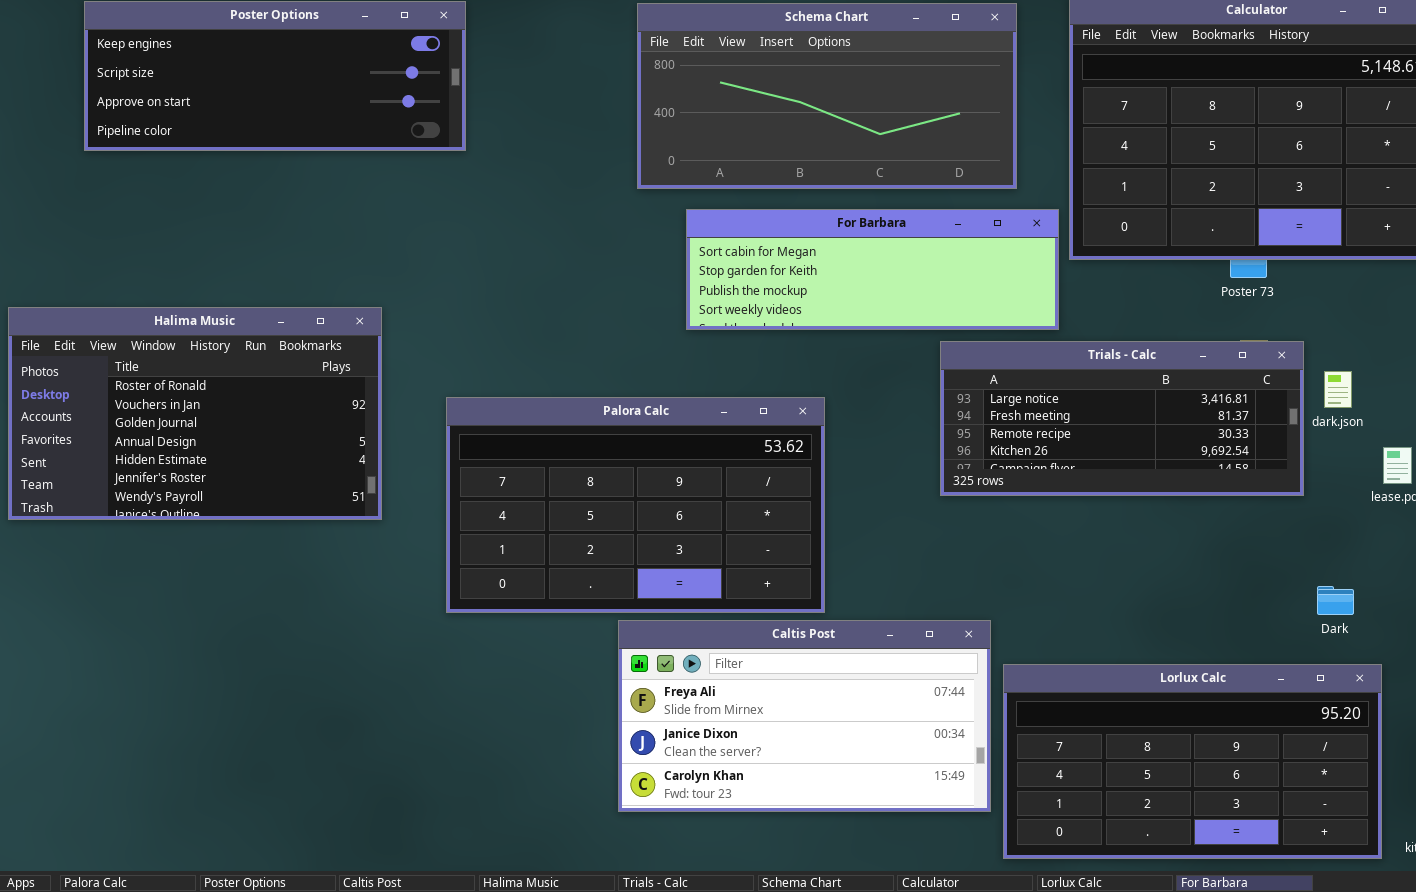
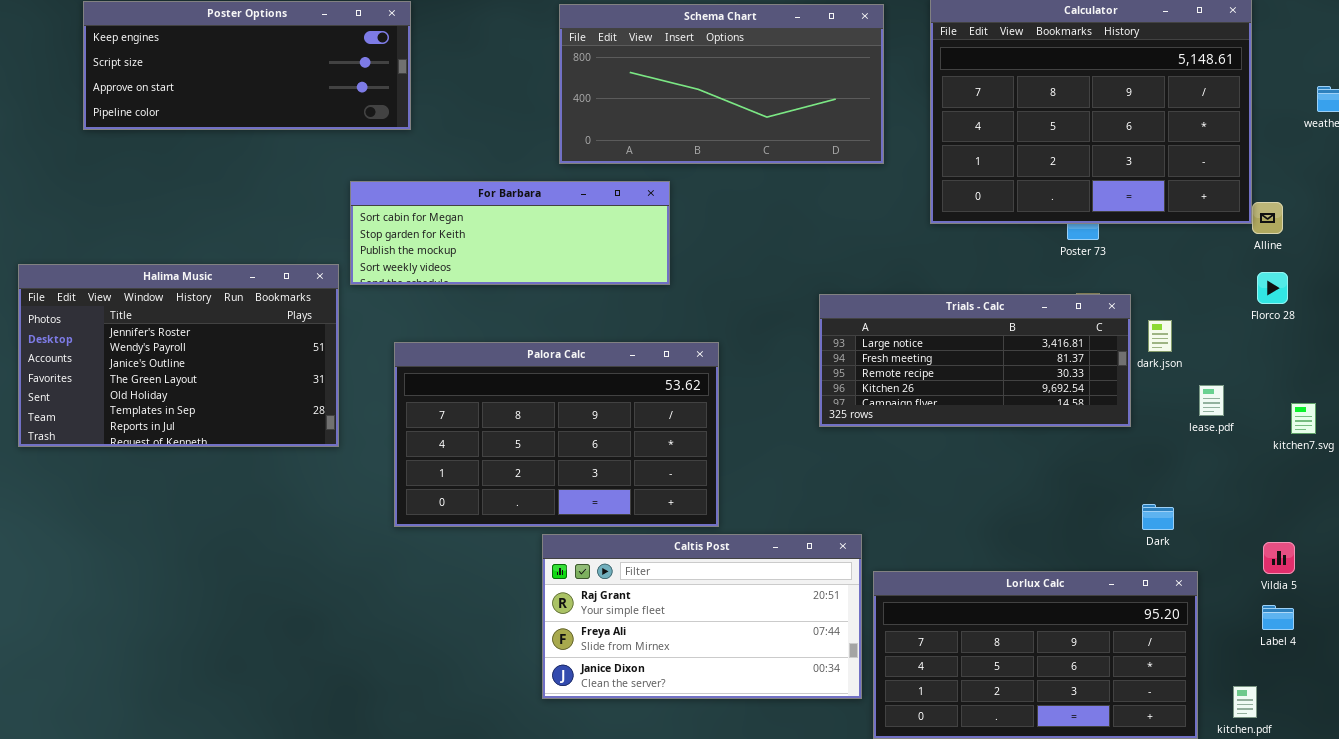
For Barbara: [686,209,1059,330] -> [350,181,670,285], moved
Halima Music: [8,307,382,520] -> [18,264,339,447], scrolled down 5 rows
Caltis Post: [618,620,991,812] -> [542,534,862,699], scrolled up 1 row

